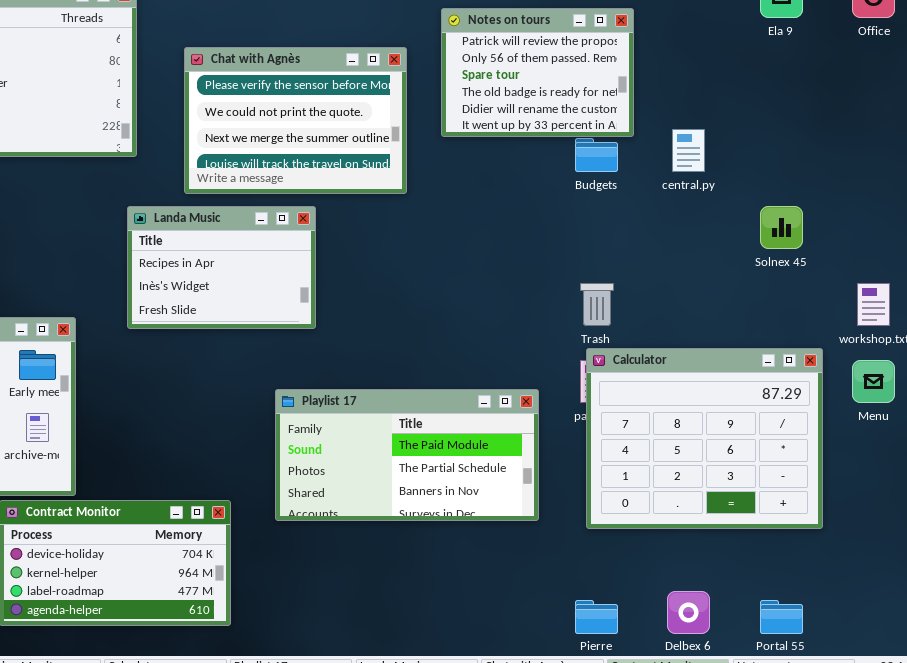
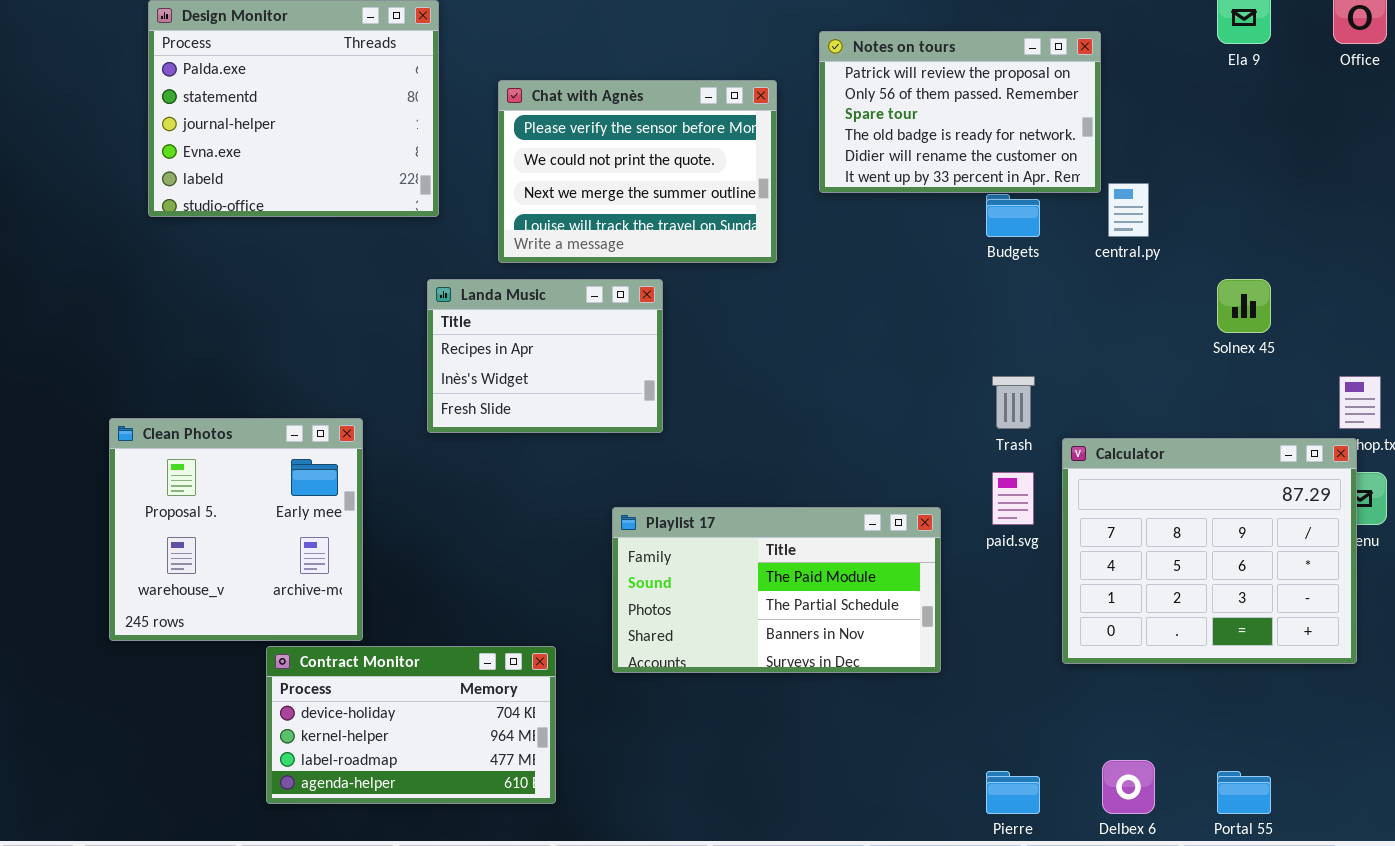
Notes on tours: [441,8,634,137] -> [819,31,1101,193], resized
Calculator: [586,348,823,529] -> [1062,438,1357,664], moved

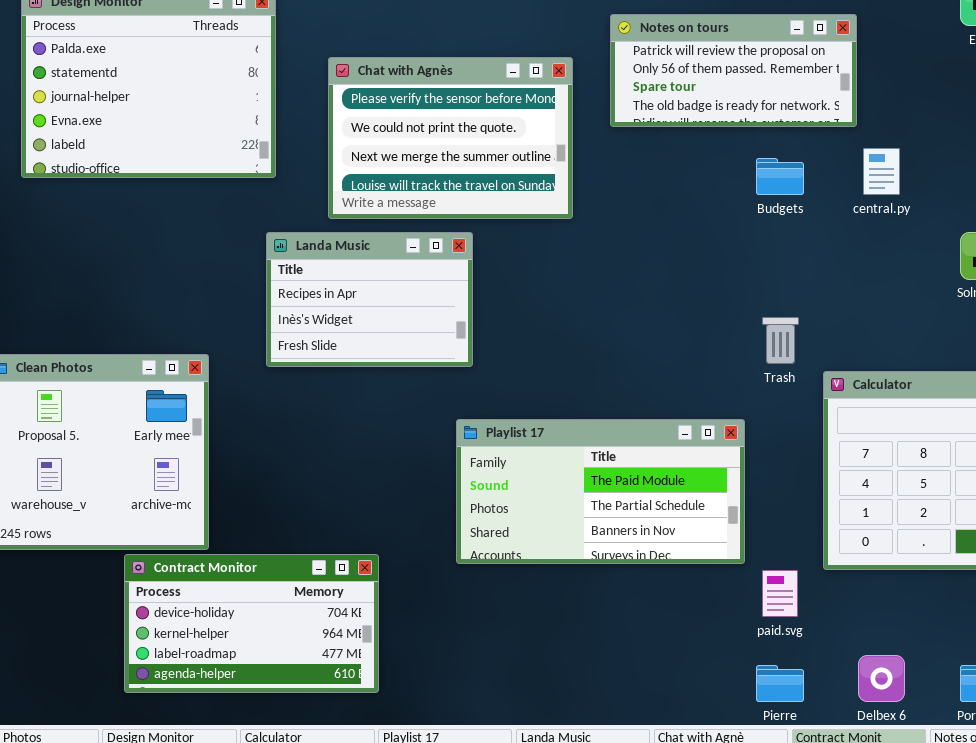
Notes on tours: [819,31,1101,193] -> [610,14,857,127], resized
paid.svg: [992,472,1034,525] -> [762,570,798,617], moved
Playlist 17: [612,507,941,673] -> [456,419,745,564], moved

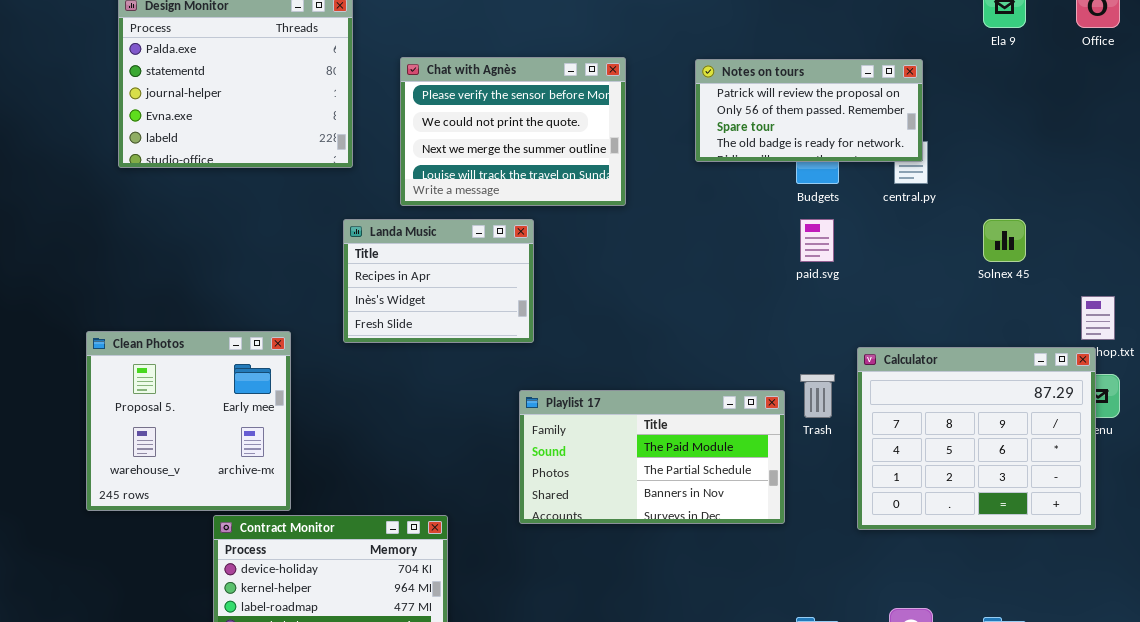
Notes on tours: [610,14,857,127] -> [695,59,923,162], moved
Trash: [762,317,799,364] -> [800,374,835,418], moved
paid.svg: [762,570,798,617] -> [800,219,834,262], moved

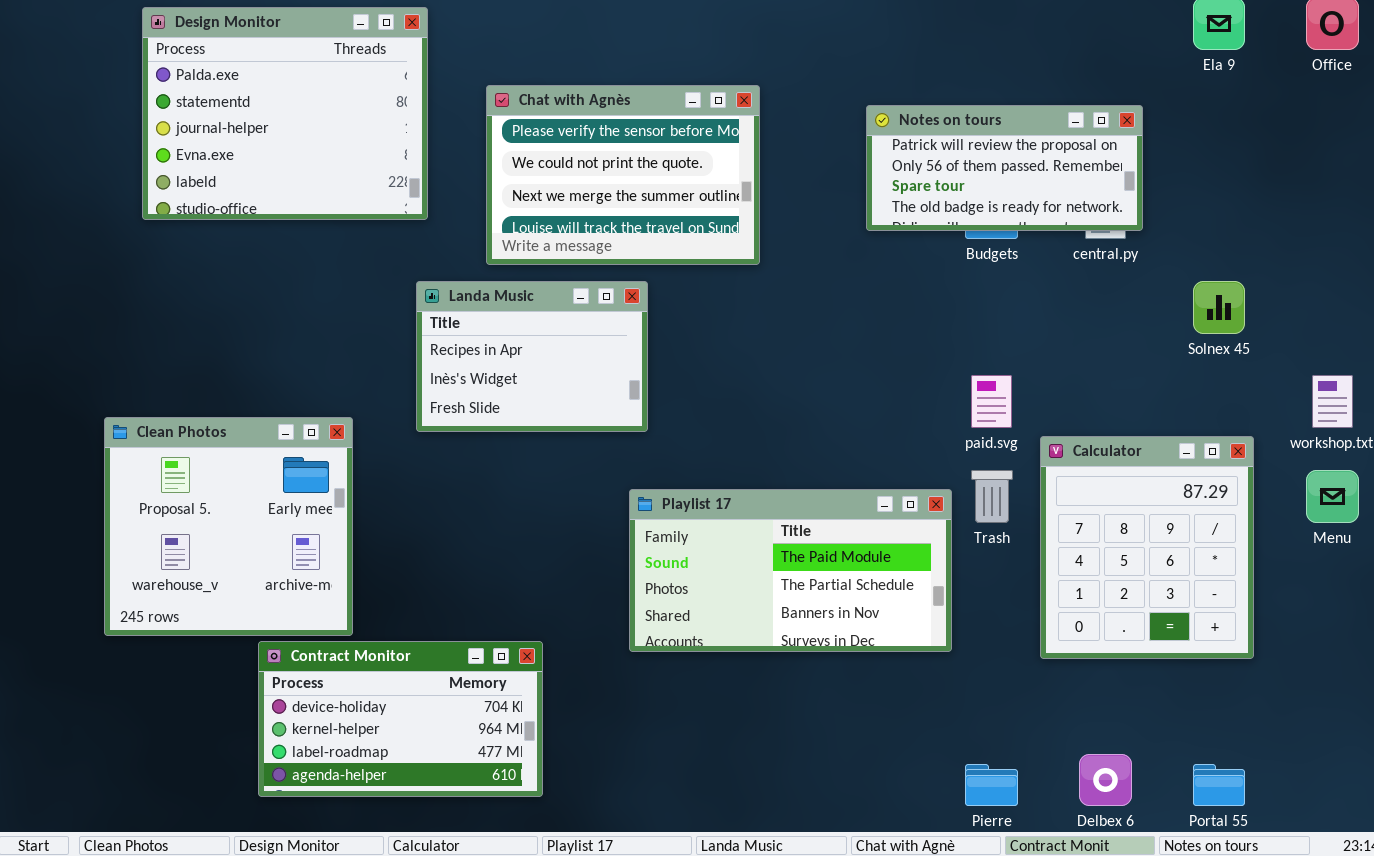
Notes on tours: [695,59,923,162] -> [866,105,1143,231], moved
paid.svg: [800,219,834,262] -> [971,375,1012,428], moved
Calculator: [857,347,1096,530] -> [1040,436,1254,659], resized

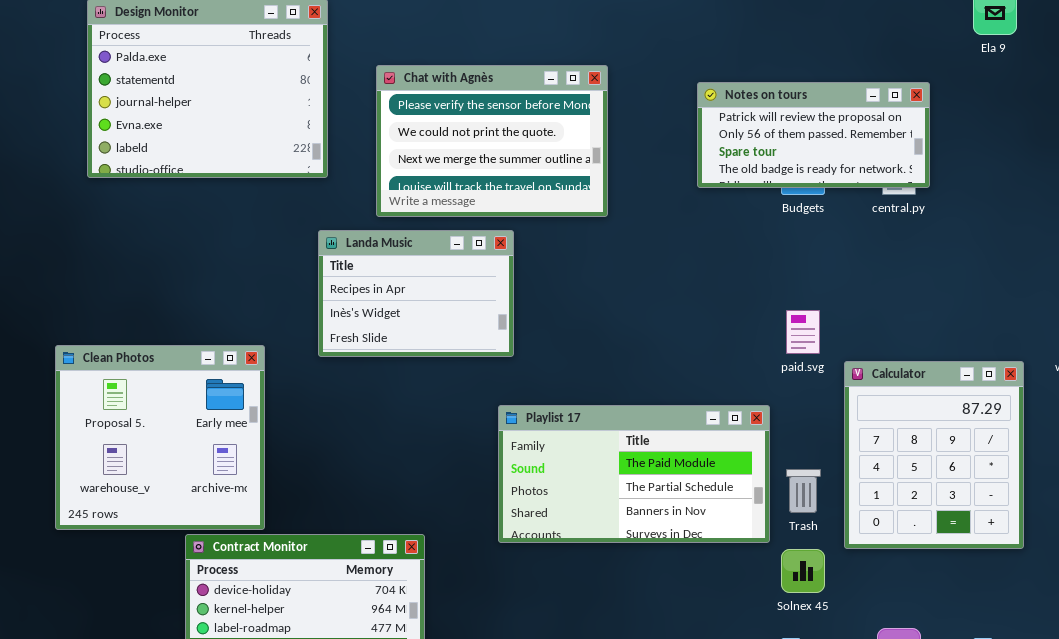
Solnex 45: [1193,281,1245,334] -> [781,549,825,593], moved
Trash: [971,470,1013,523] -> [786,469,821,513], moved

